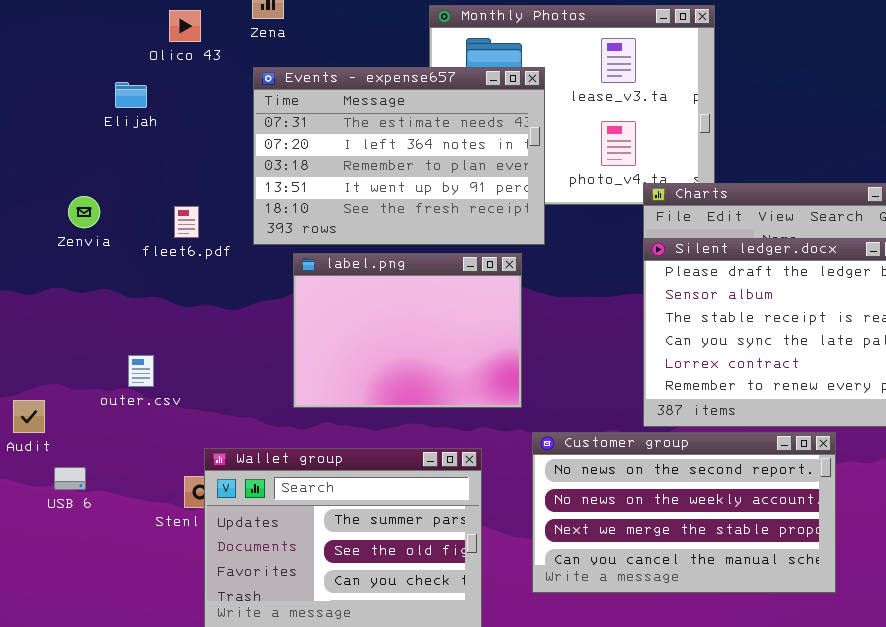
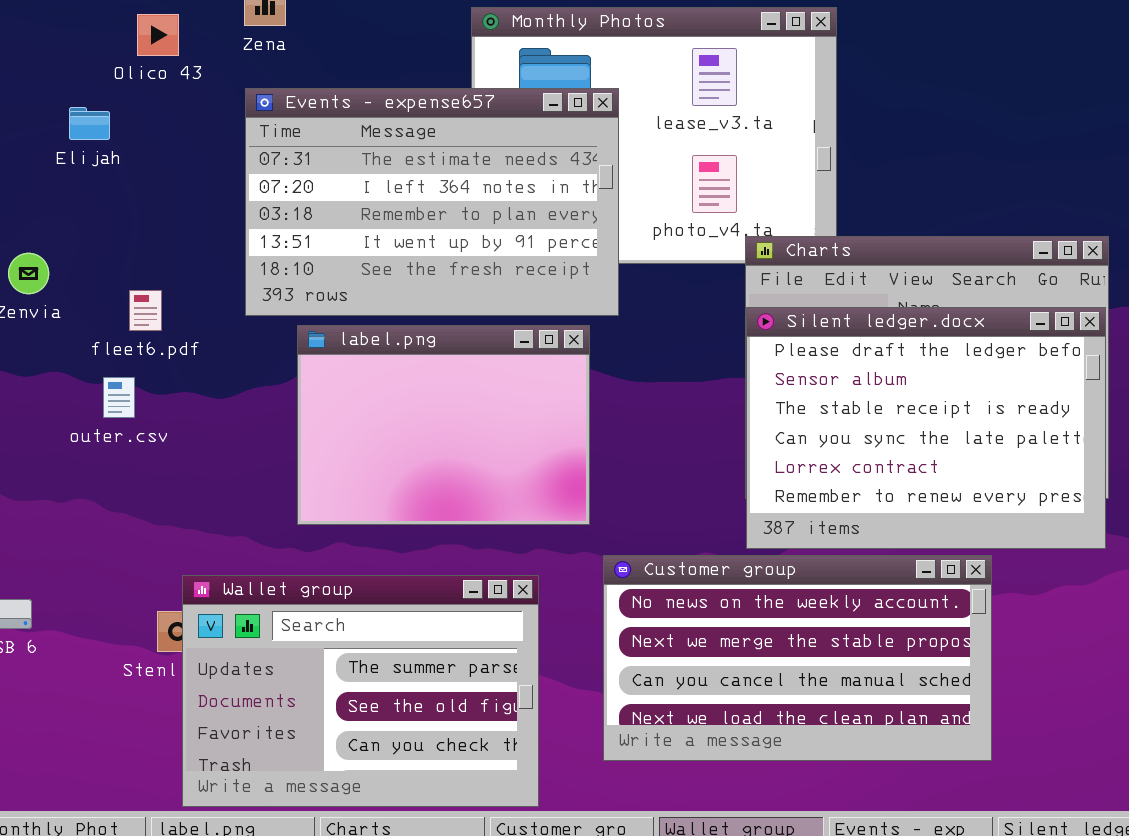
fleet6.pdf: [174,206,199,238] -> [129,290,162,331], moved
outer.csv: [128,355,154,387] -> [103,377,135,418], moved
Customer group: [532,432,836,593] -> [603,555,992,761], scrolled down 1 row

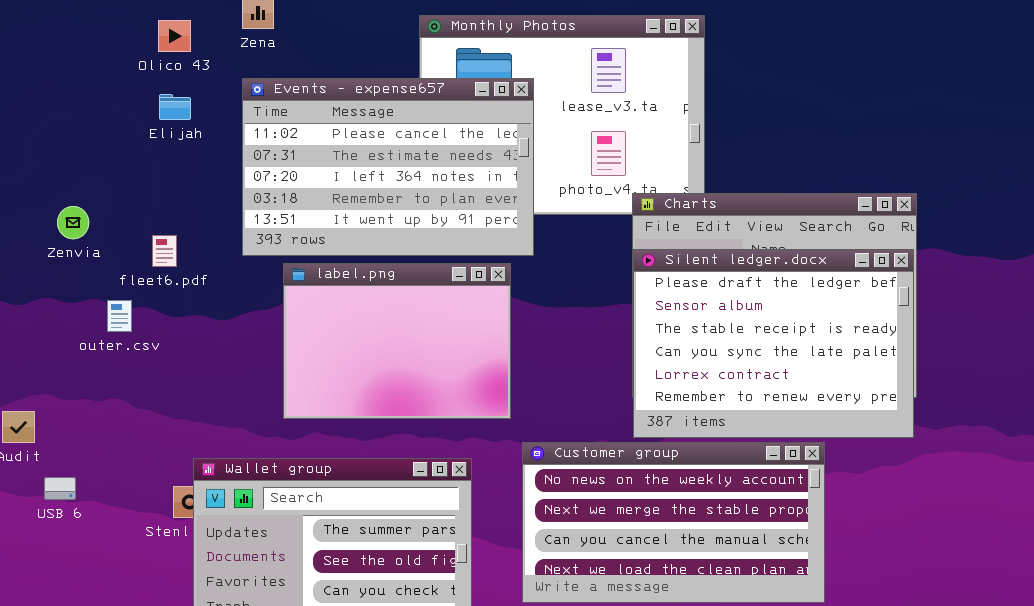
Events - expense657: [245,88,619,316] -> [242,78,534,256], scrolled up 1 row
Elijah: [69,107,110,140] -> [159,94,191,120], moved
outer.csv: [103,377,135,418] -> [107,300,132,332], moved

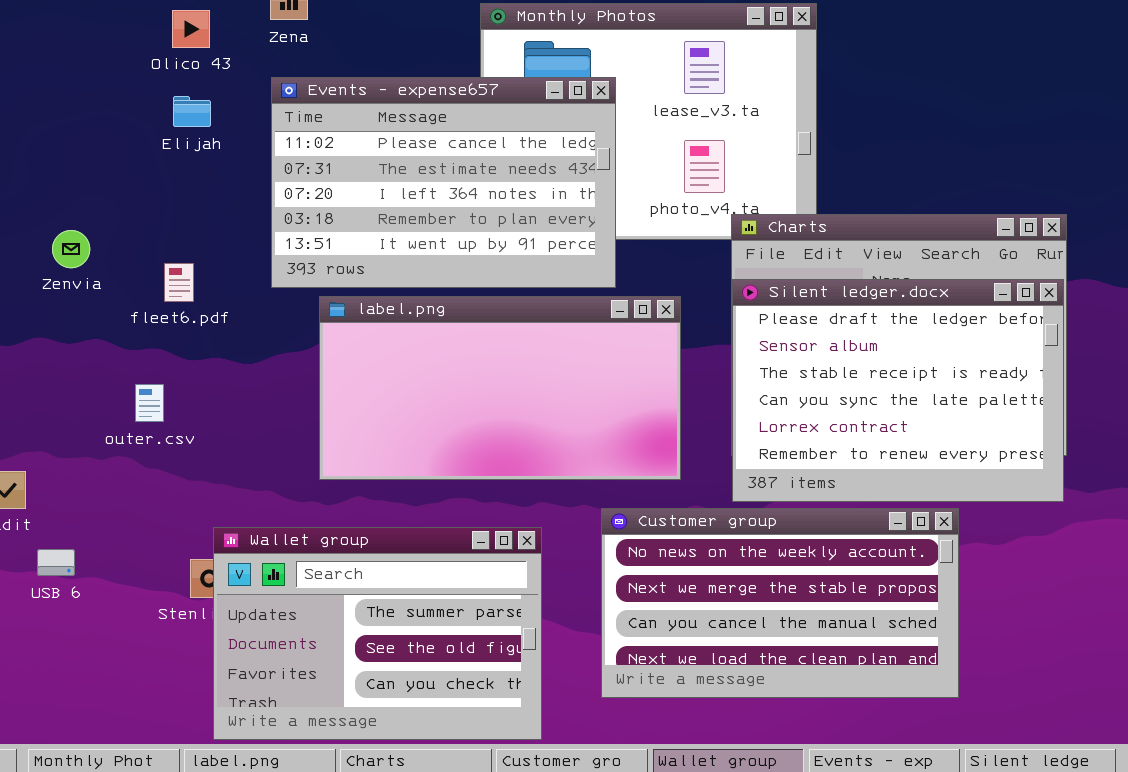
label.png: [283,263,511,419] -> [319,296,681,480], resized
outer.csv: [107,300,132,332] -> [135,384,164,422], moved

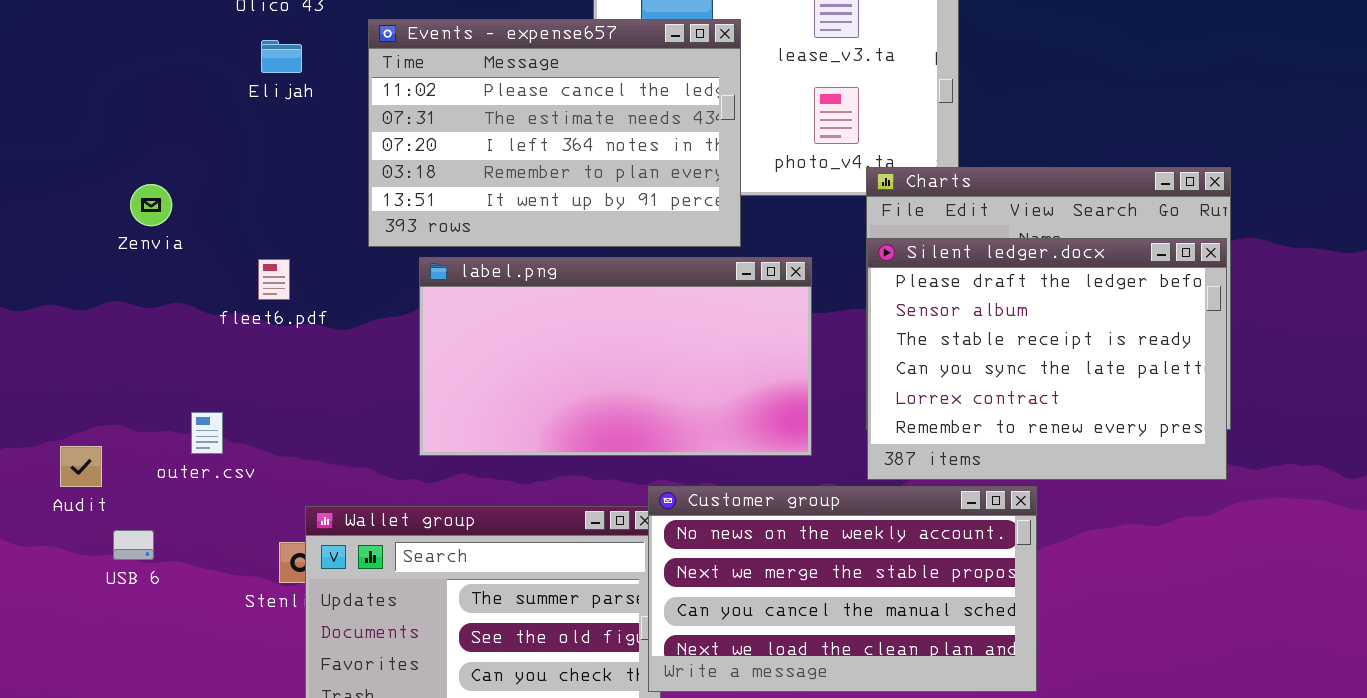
fleet6.pdf: [164,263,194,302] -> [258,259,290,300], moved
outer.csv: [135,384,164,422] -> [191,412,223,454], moved
Customer group: [601,508,959,698] -> [648,486,1037,692], moved

